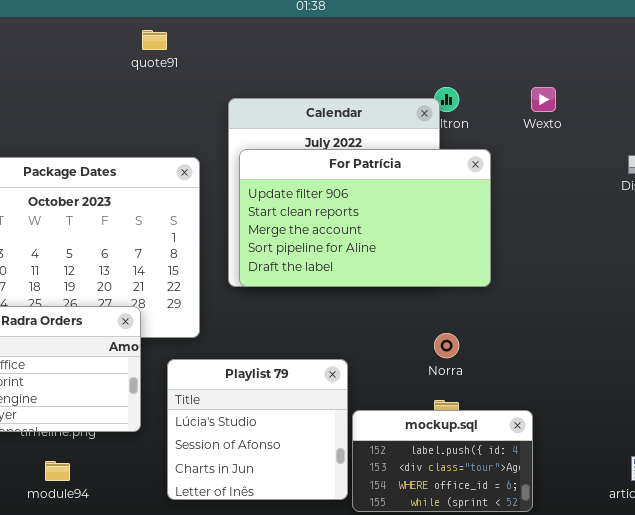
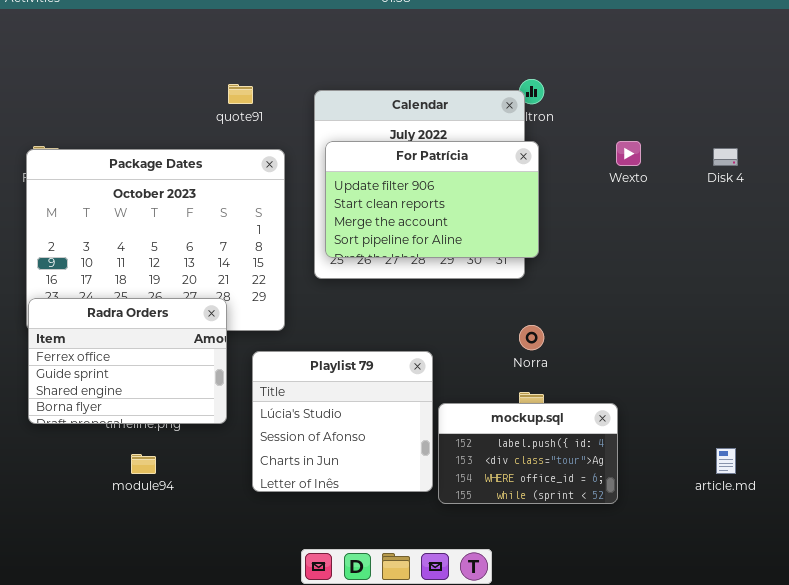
quote91: [142,30,167,50] -> [228,84,253,104], moved
Wexto: [531,87,556,112] -> [616,141,641,166], moved
For Patrícia: [239,149,491,287] -> [325,141,539,258], resized

